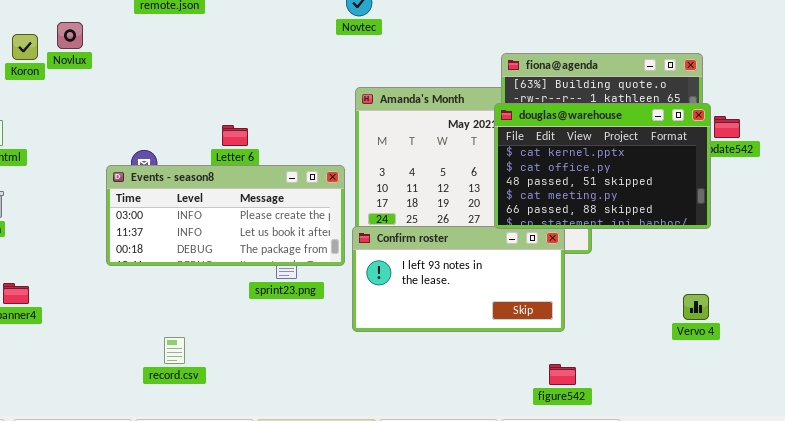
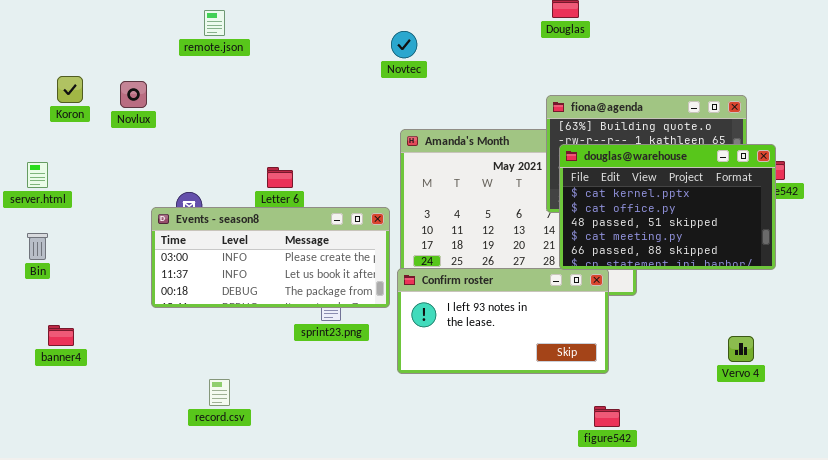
Novlux: [57,22,83,49] -> [120,81,147,108], moved
douglas@warehouse: [494,103,711,229] -> [559,144,776,270], moved

